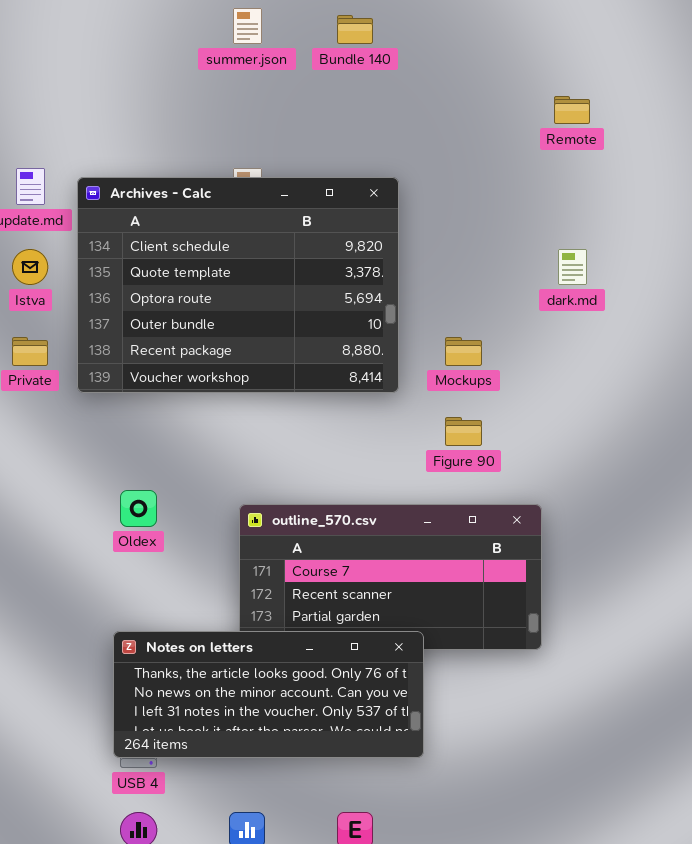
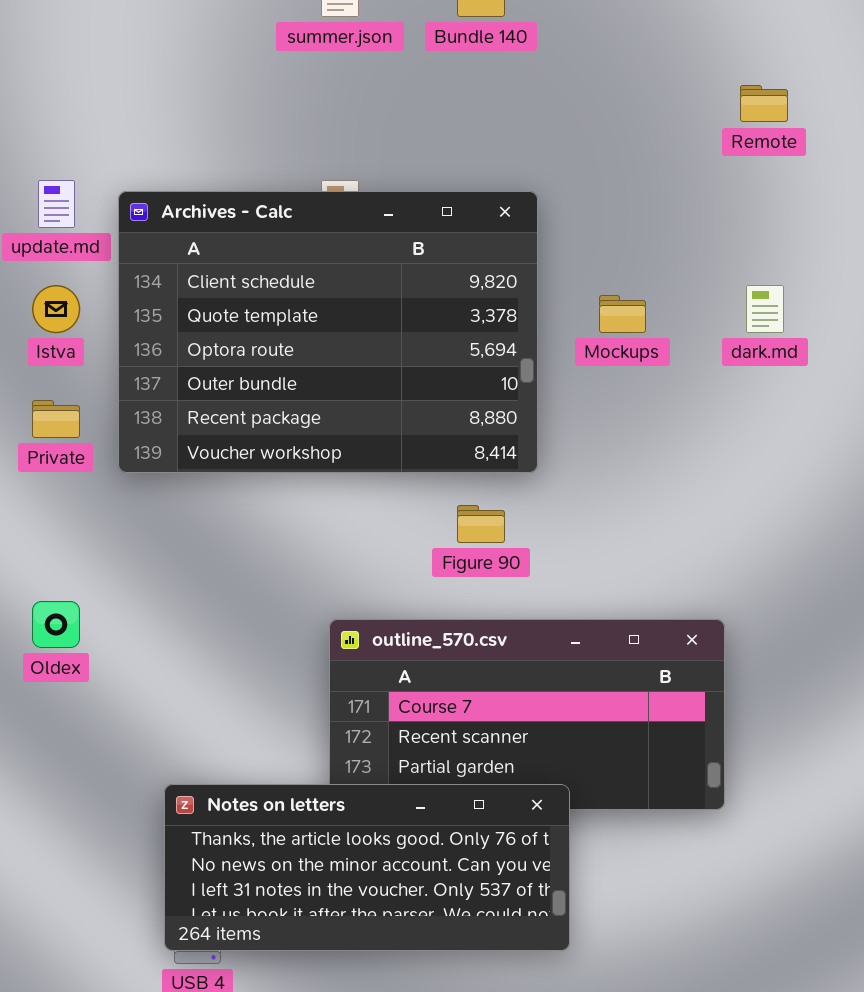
Mockups: [445,337,482,366] -> [599,295,646,333], moved
Figure 90: [445,417,482,446] -> [457,505,505,543], moved
Oldex: [120,490,157,527] -> [32,601,80,648], moved

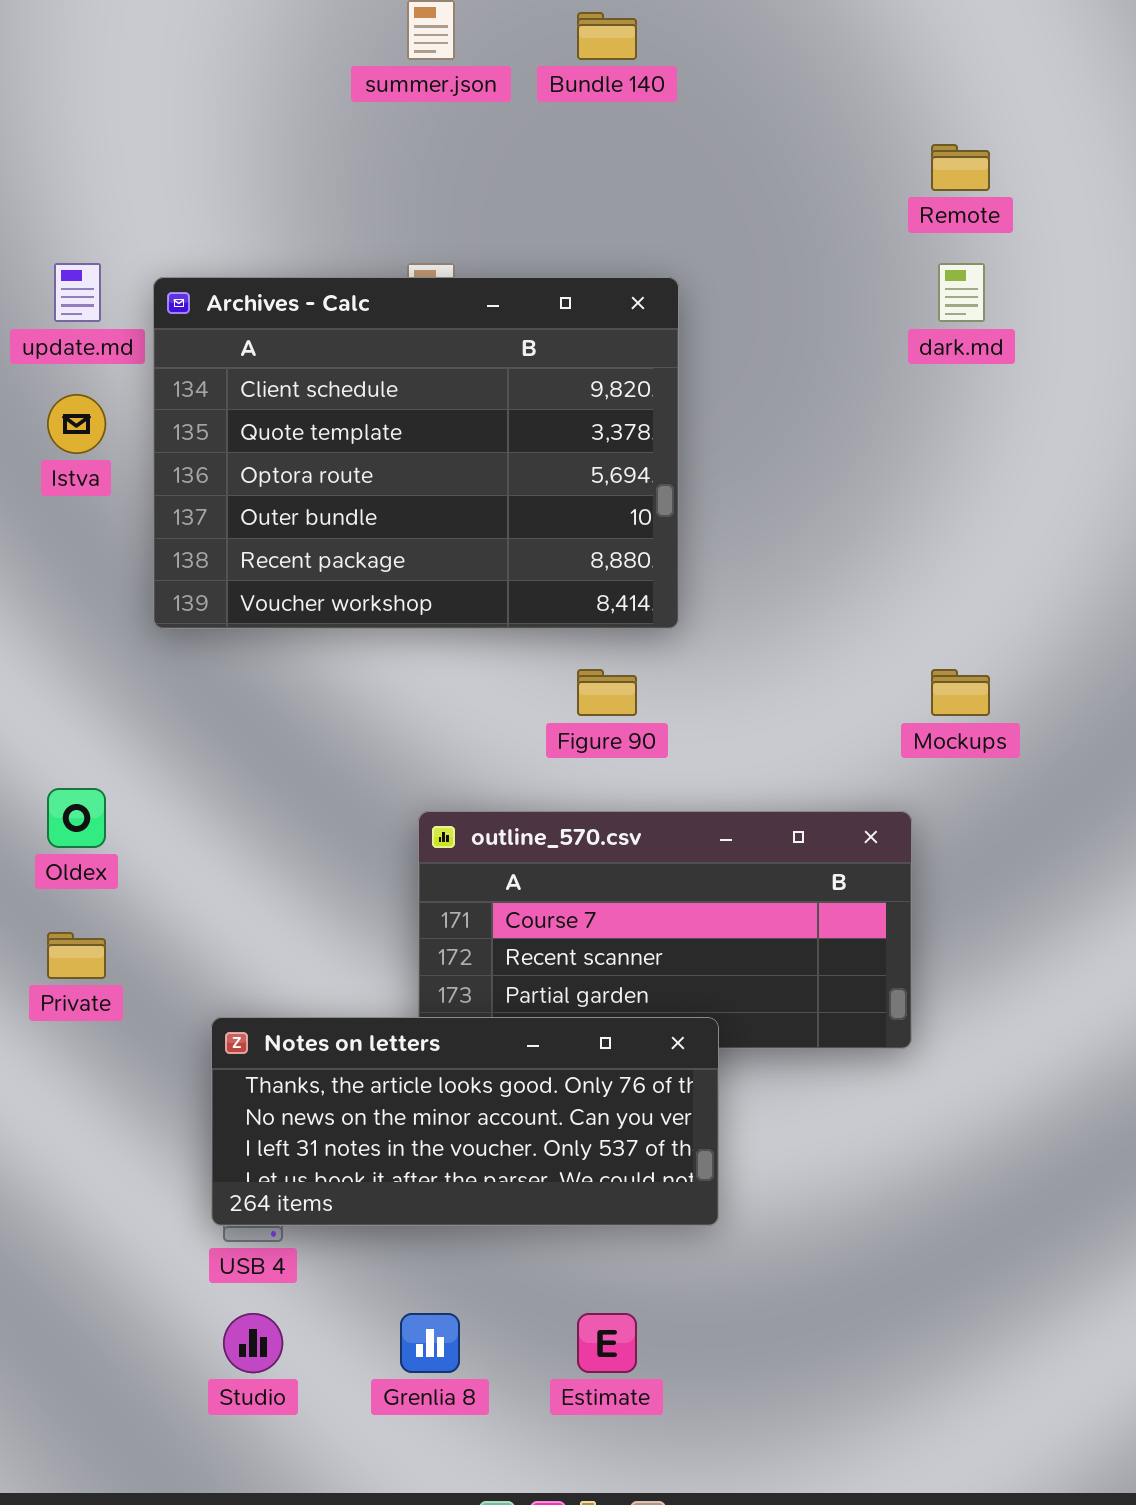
dark.md: [746,285,784,333] -> [938,263,985,322], moved
Mockups: [599,295,646,333] -> [931,669,990,716], moved
Private: [32,400,80,438] -> [47,932,106,979], moved

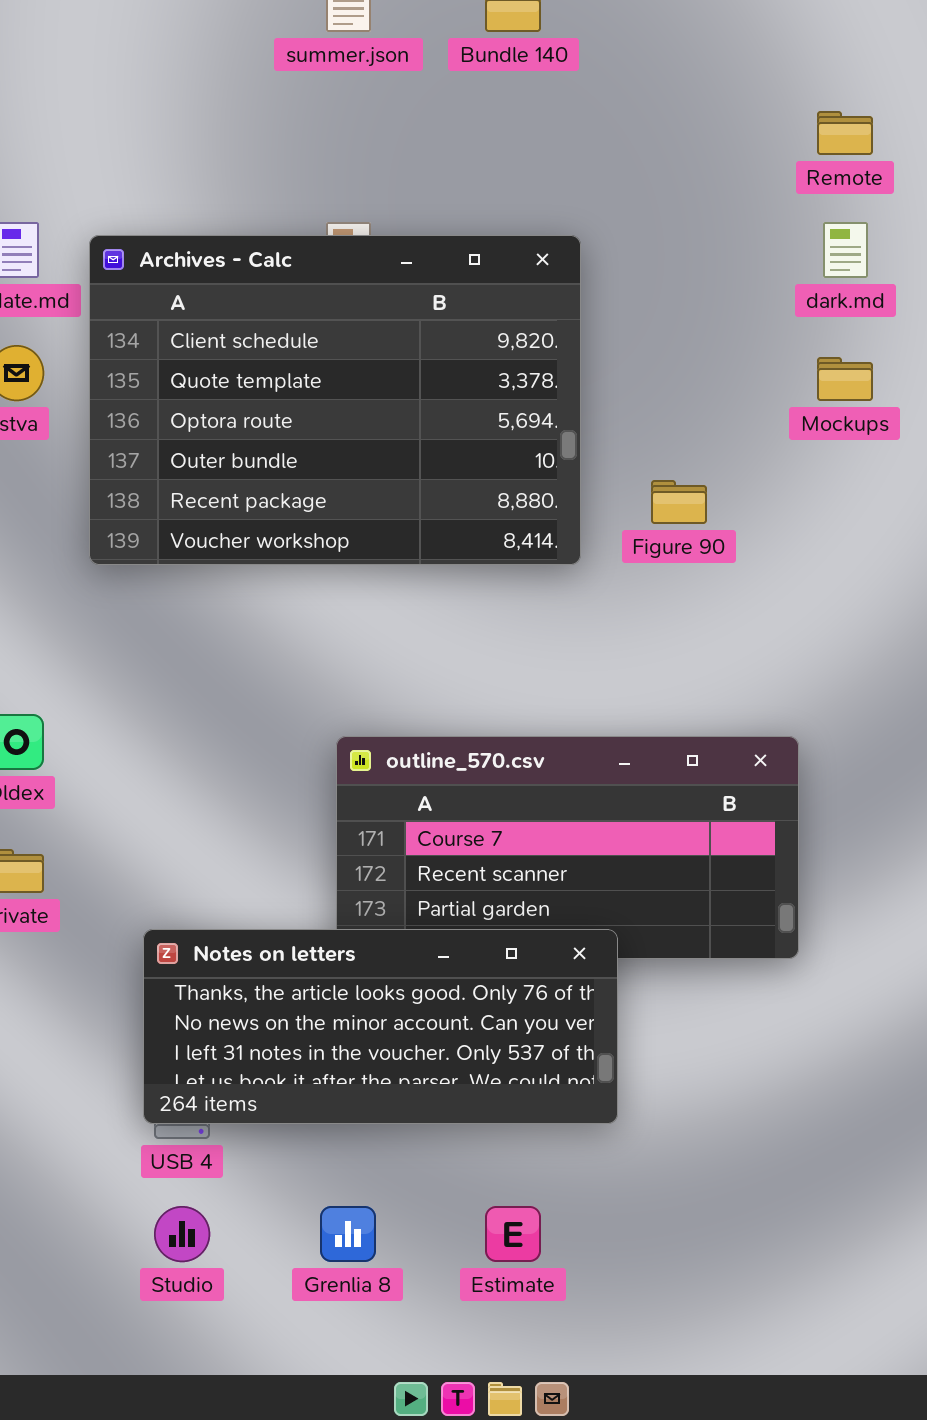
Figure 90: [577,669,637,716] -> [651,480,707,524], moved
Mockups: [931,669,990,716] -> [817,357,873,401], moved

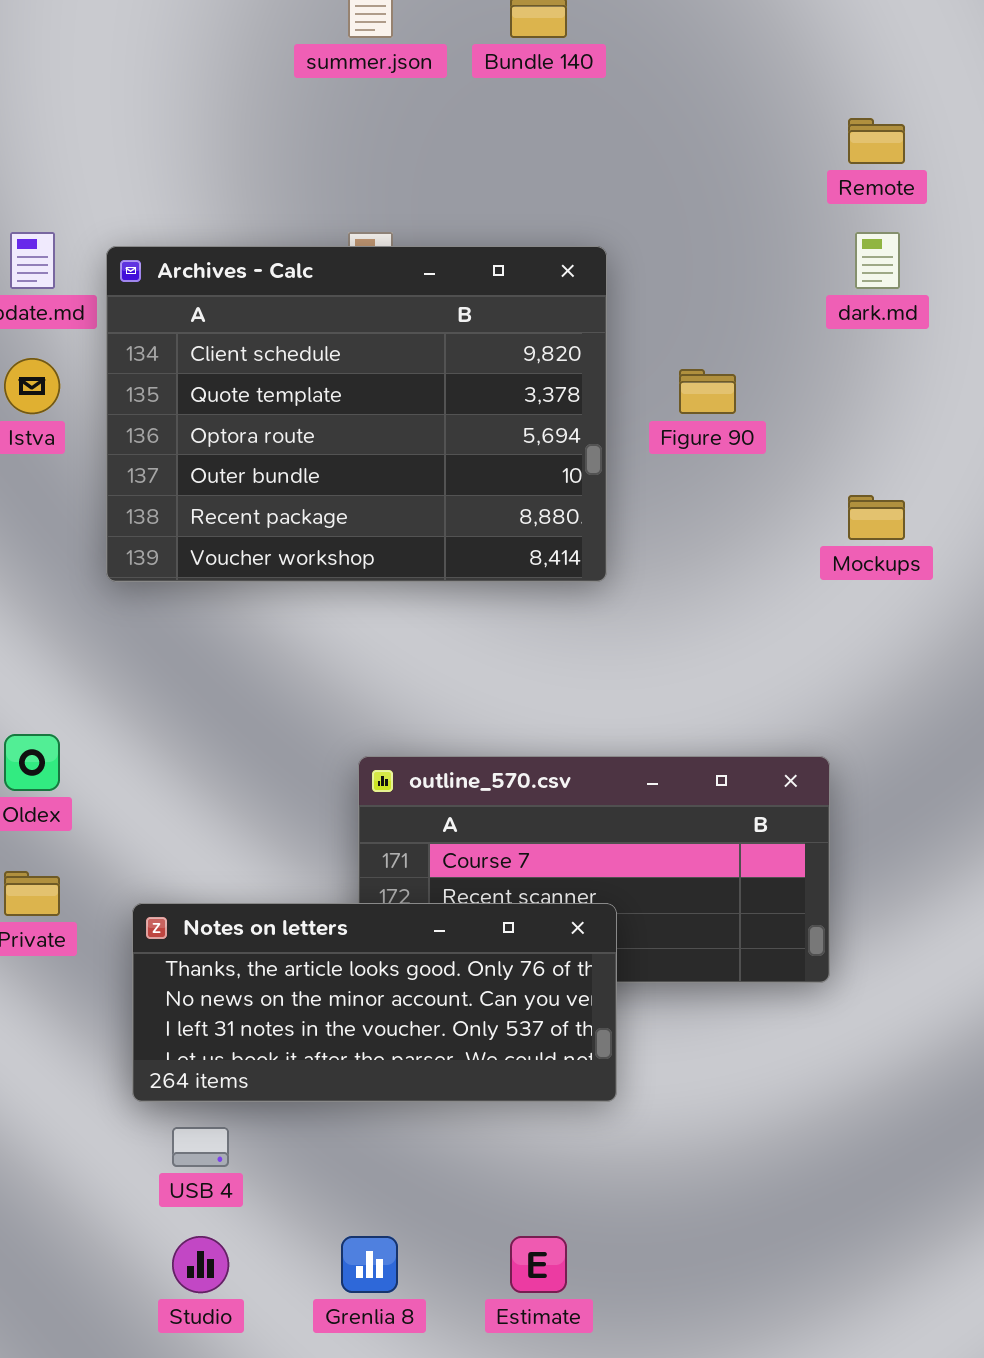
Mockups: [817,357,873,401] -> [848,495,905,540], moved
Figure 90: [651,480,707,524] -> [679,369,736,414], moved
Notes on letters: [143,929,618,1124] -> [132,903,617,1102], moved

